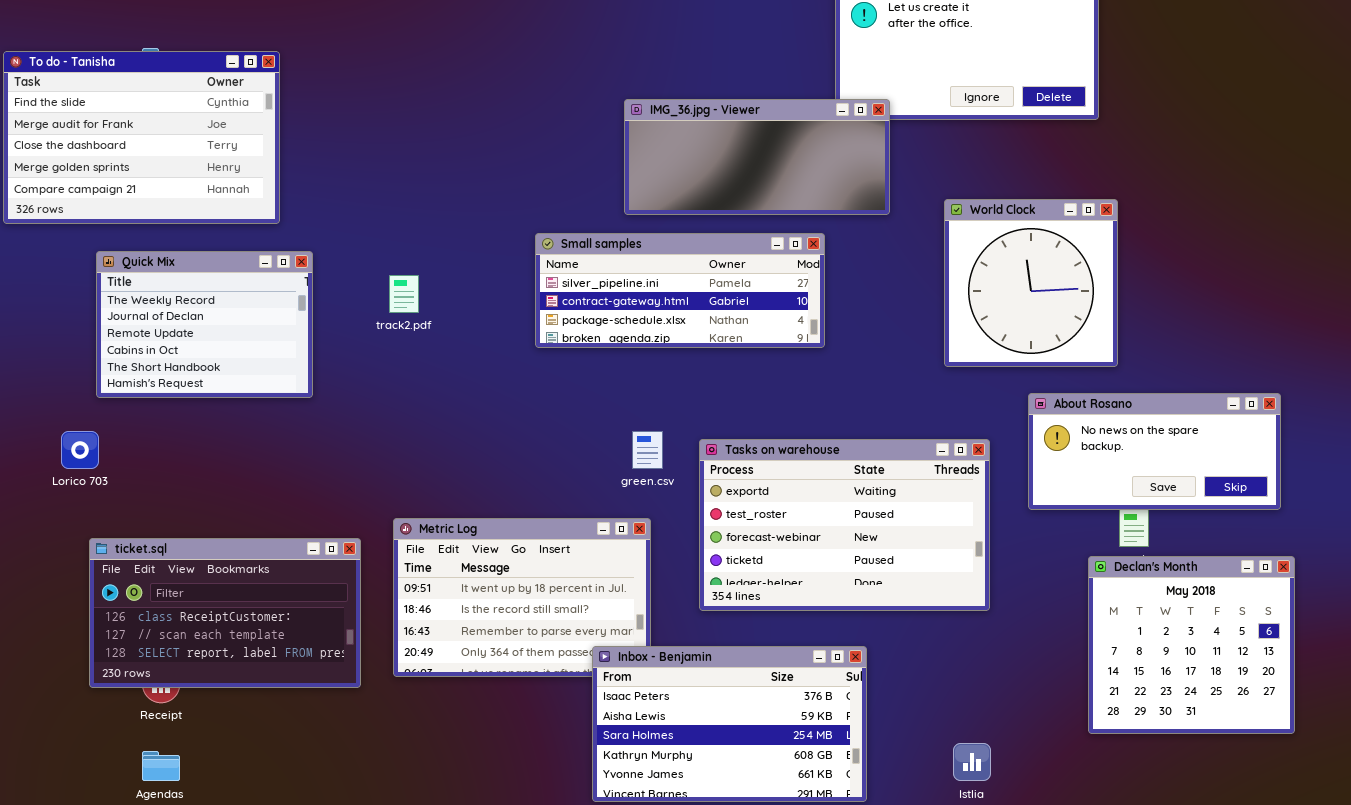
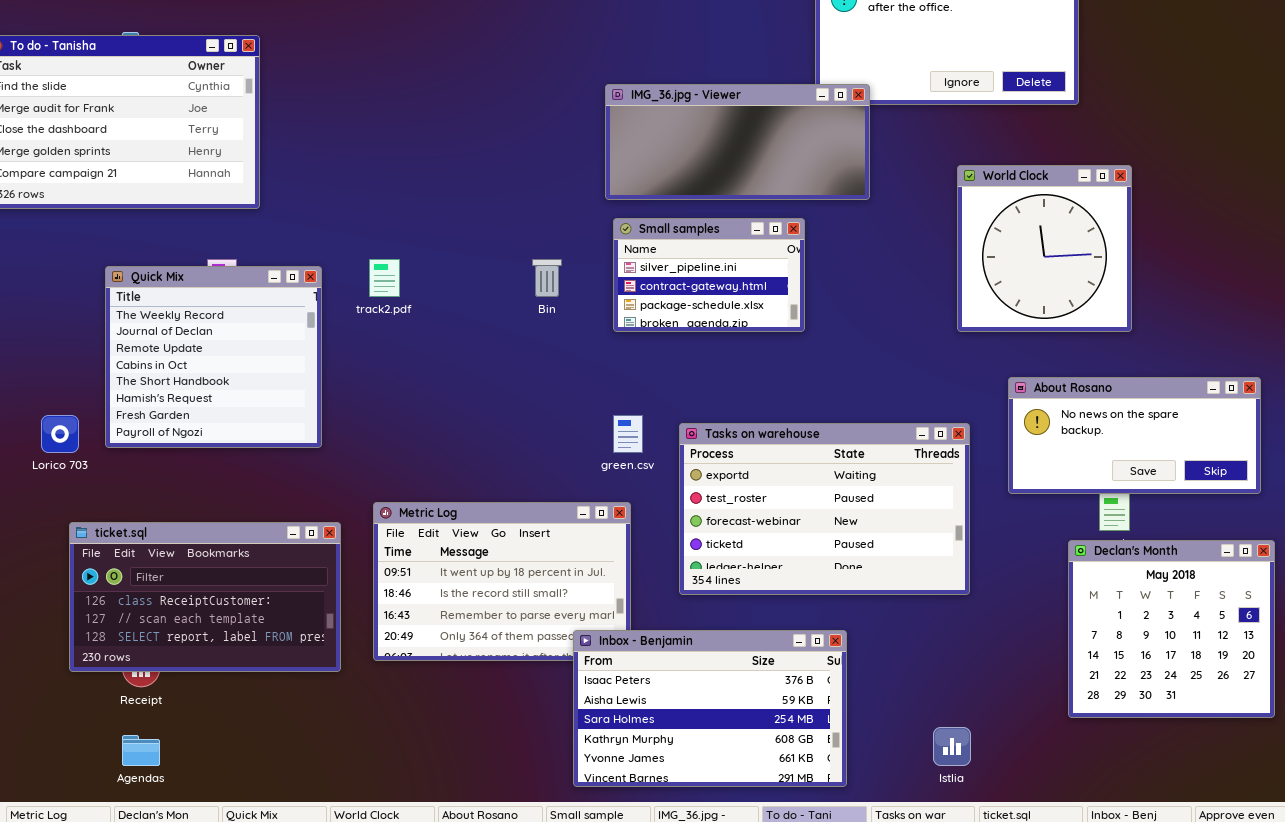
World Clock: [944,199,1118,367] -> [957,165,1132,332], moved
Small samples: [535,233,825,348] -> [613,218,805,332], resized
Quick Mix: [96,251,313,398] -> [105,266,322,448], moved, resized

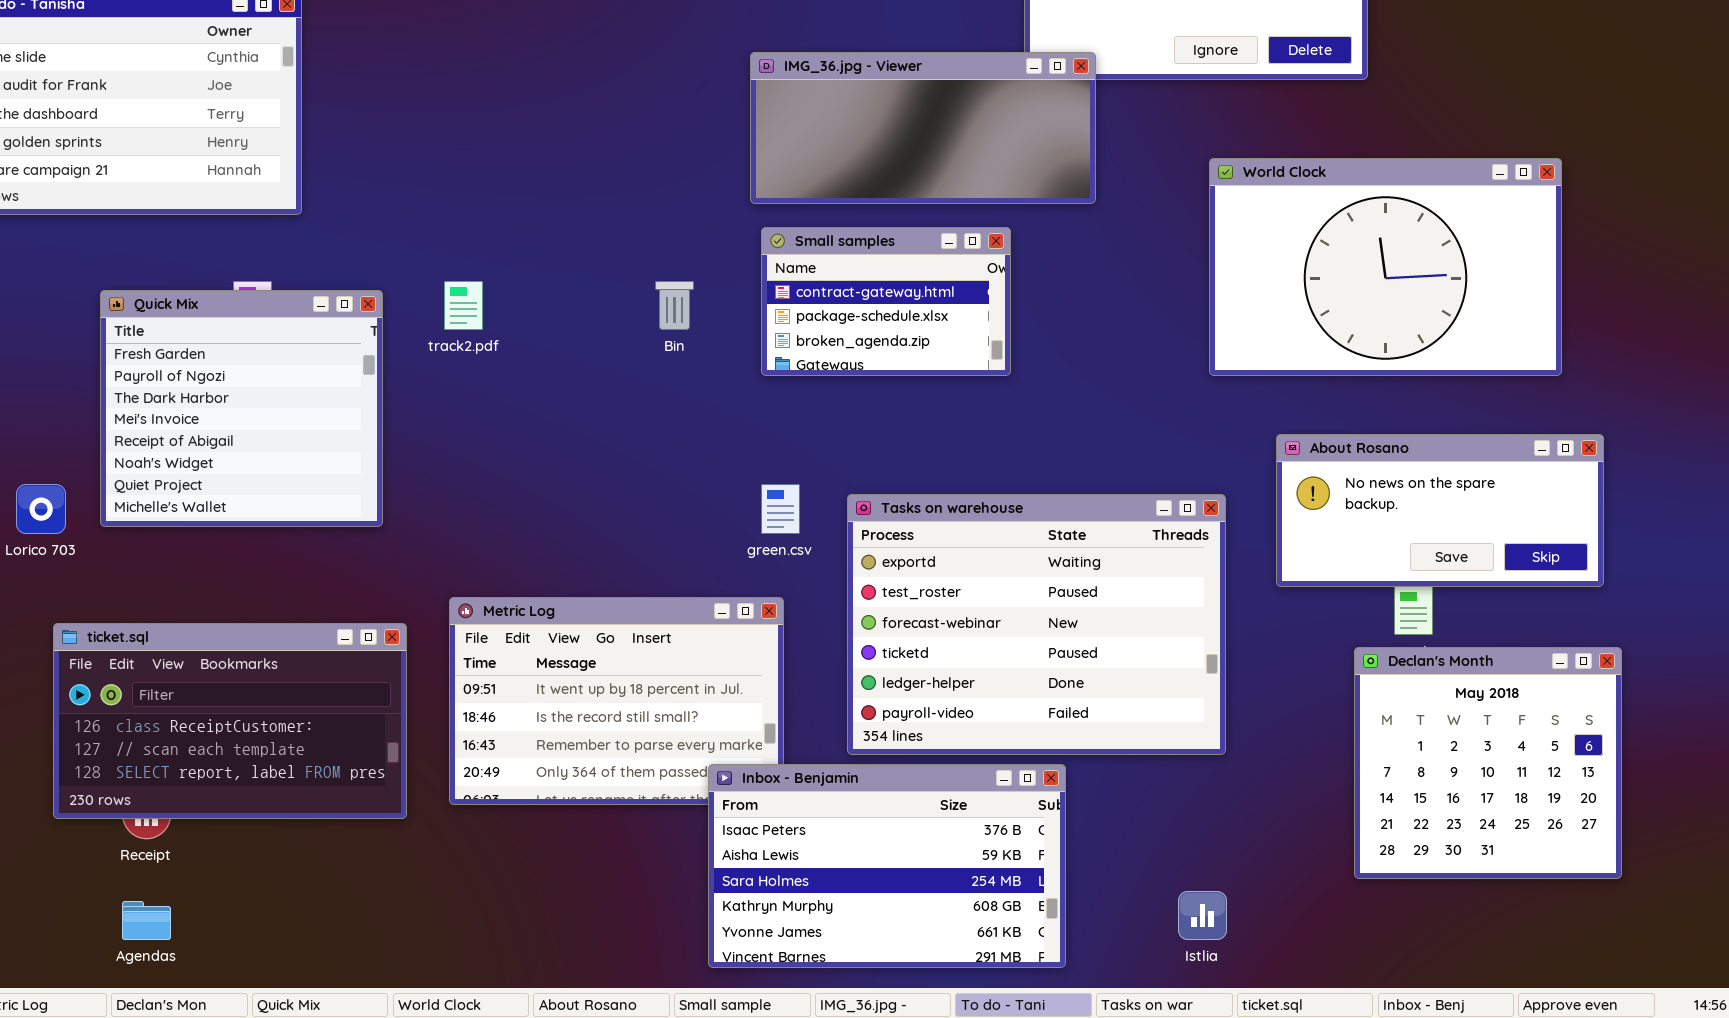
World Clock: [957,165,1132,332] -> [1209,158,1562,376], resized
Small samples: [613,218,805,332] -> [761,227,1011,376], scrolled down 1 row
Quick Mix: [105,266,322,448] -> [100,290,383,527], scrolled down 6 rows
Tasks on warehouse: [679,423,970,595] -> [847,494,1226,755], resized

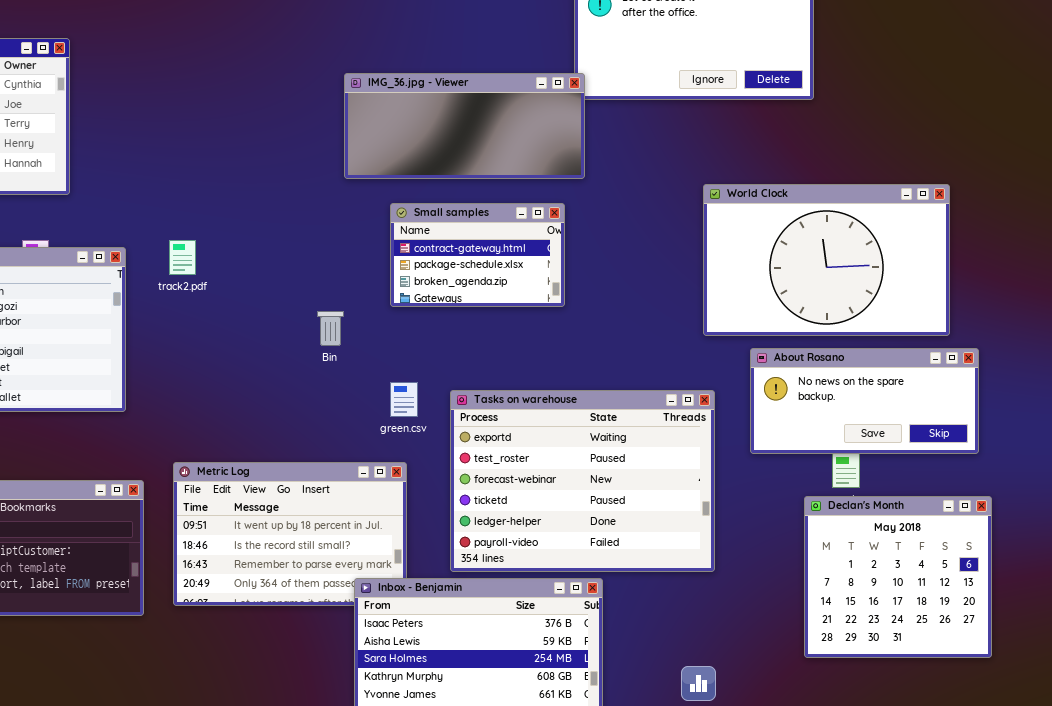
IMG_36.jpg - Viewer: [750,52,1096,204] -> [344,73,585,179], moved
World Clock: [1209,158,1562,376] -> [703,184,950,336], moved
Bin: [655,281,694,330] -> [317,311,344,346], moved

